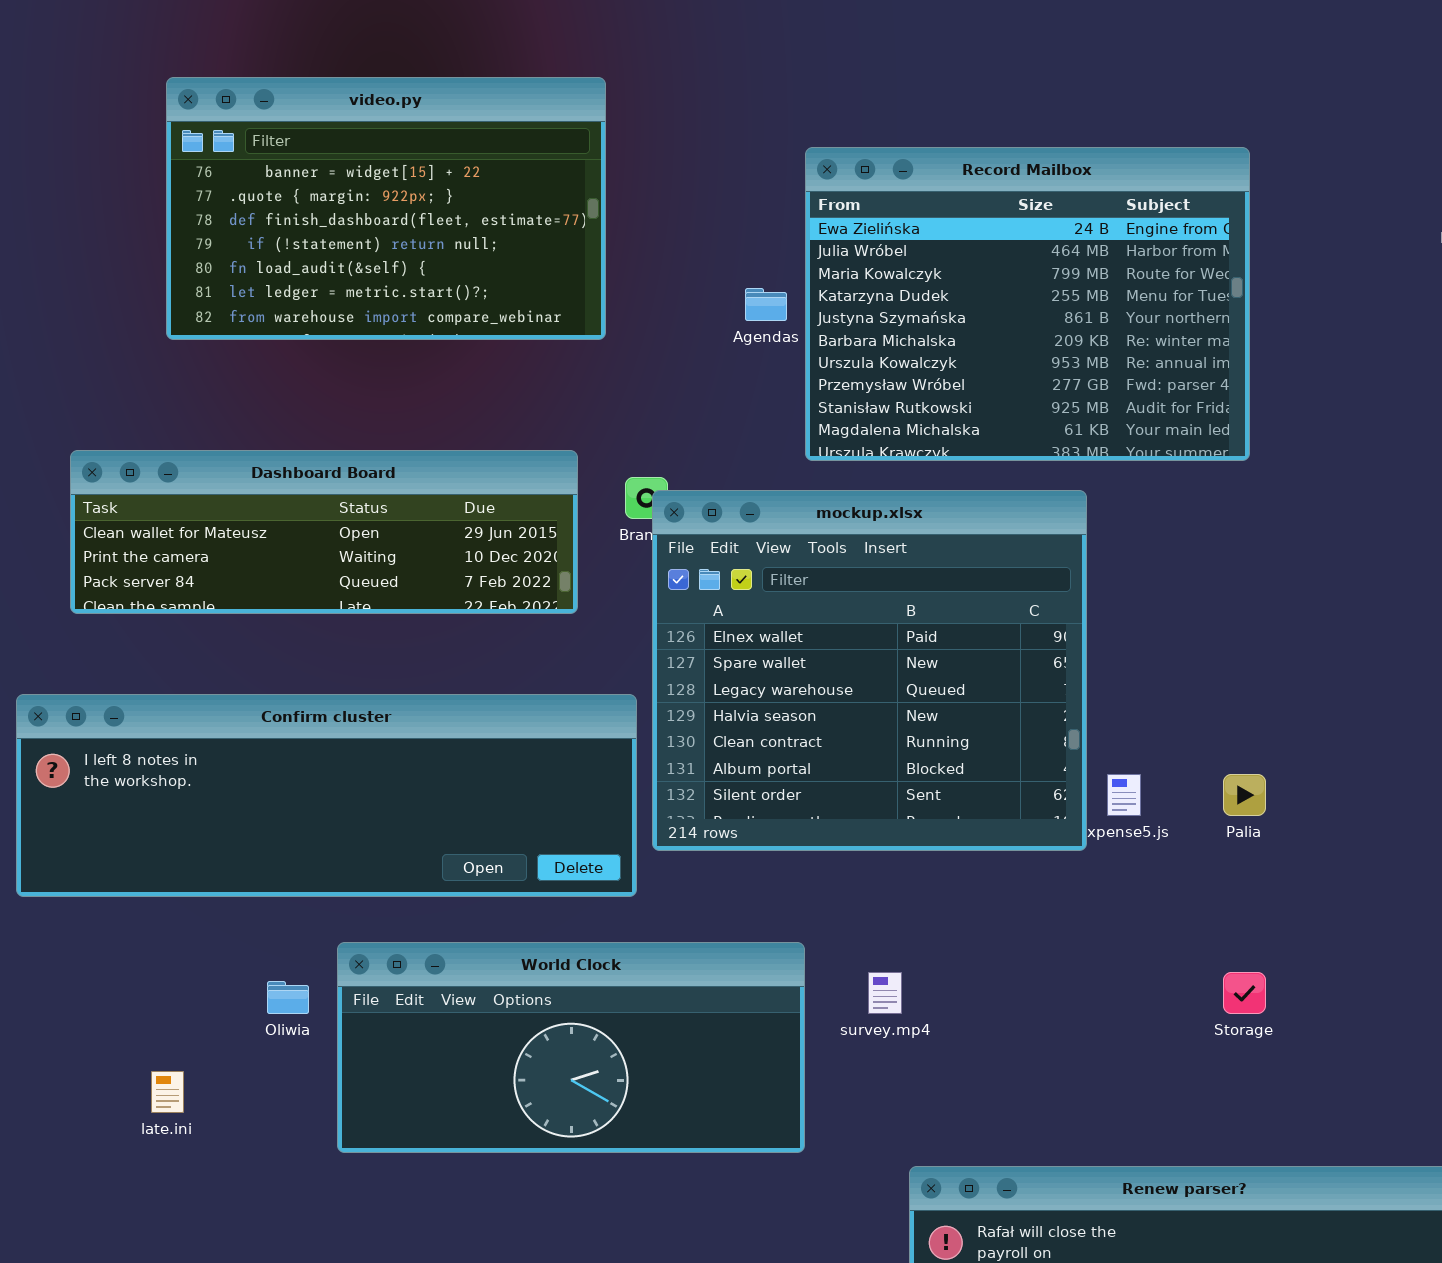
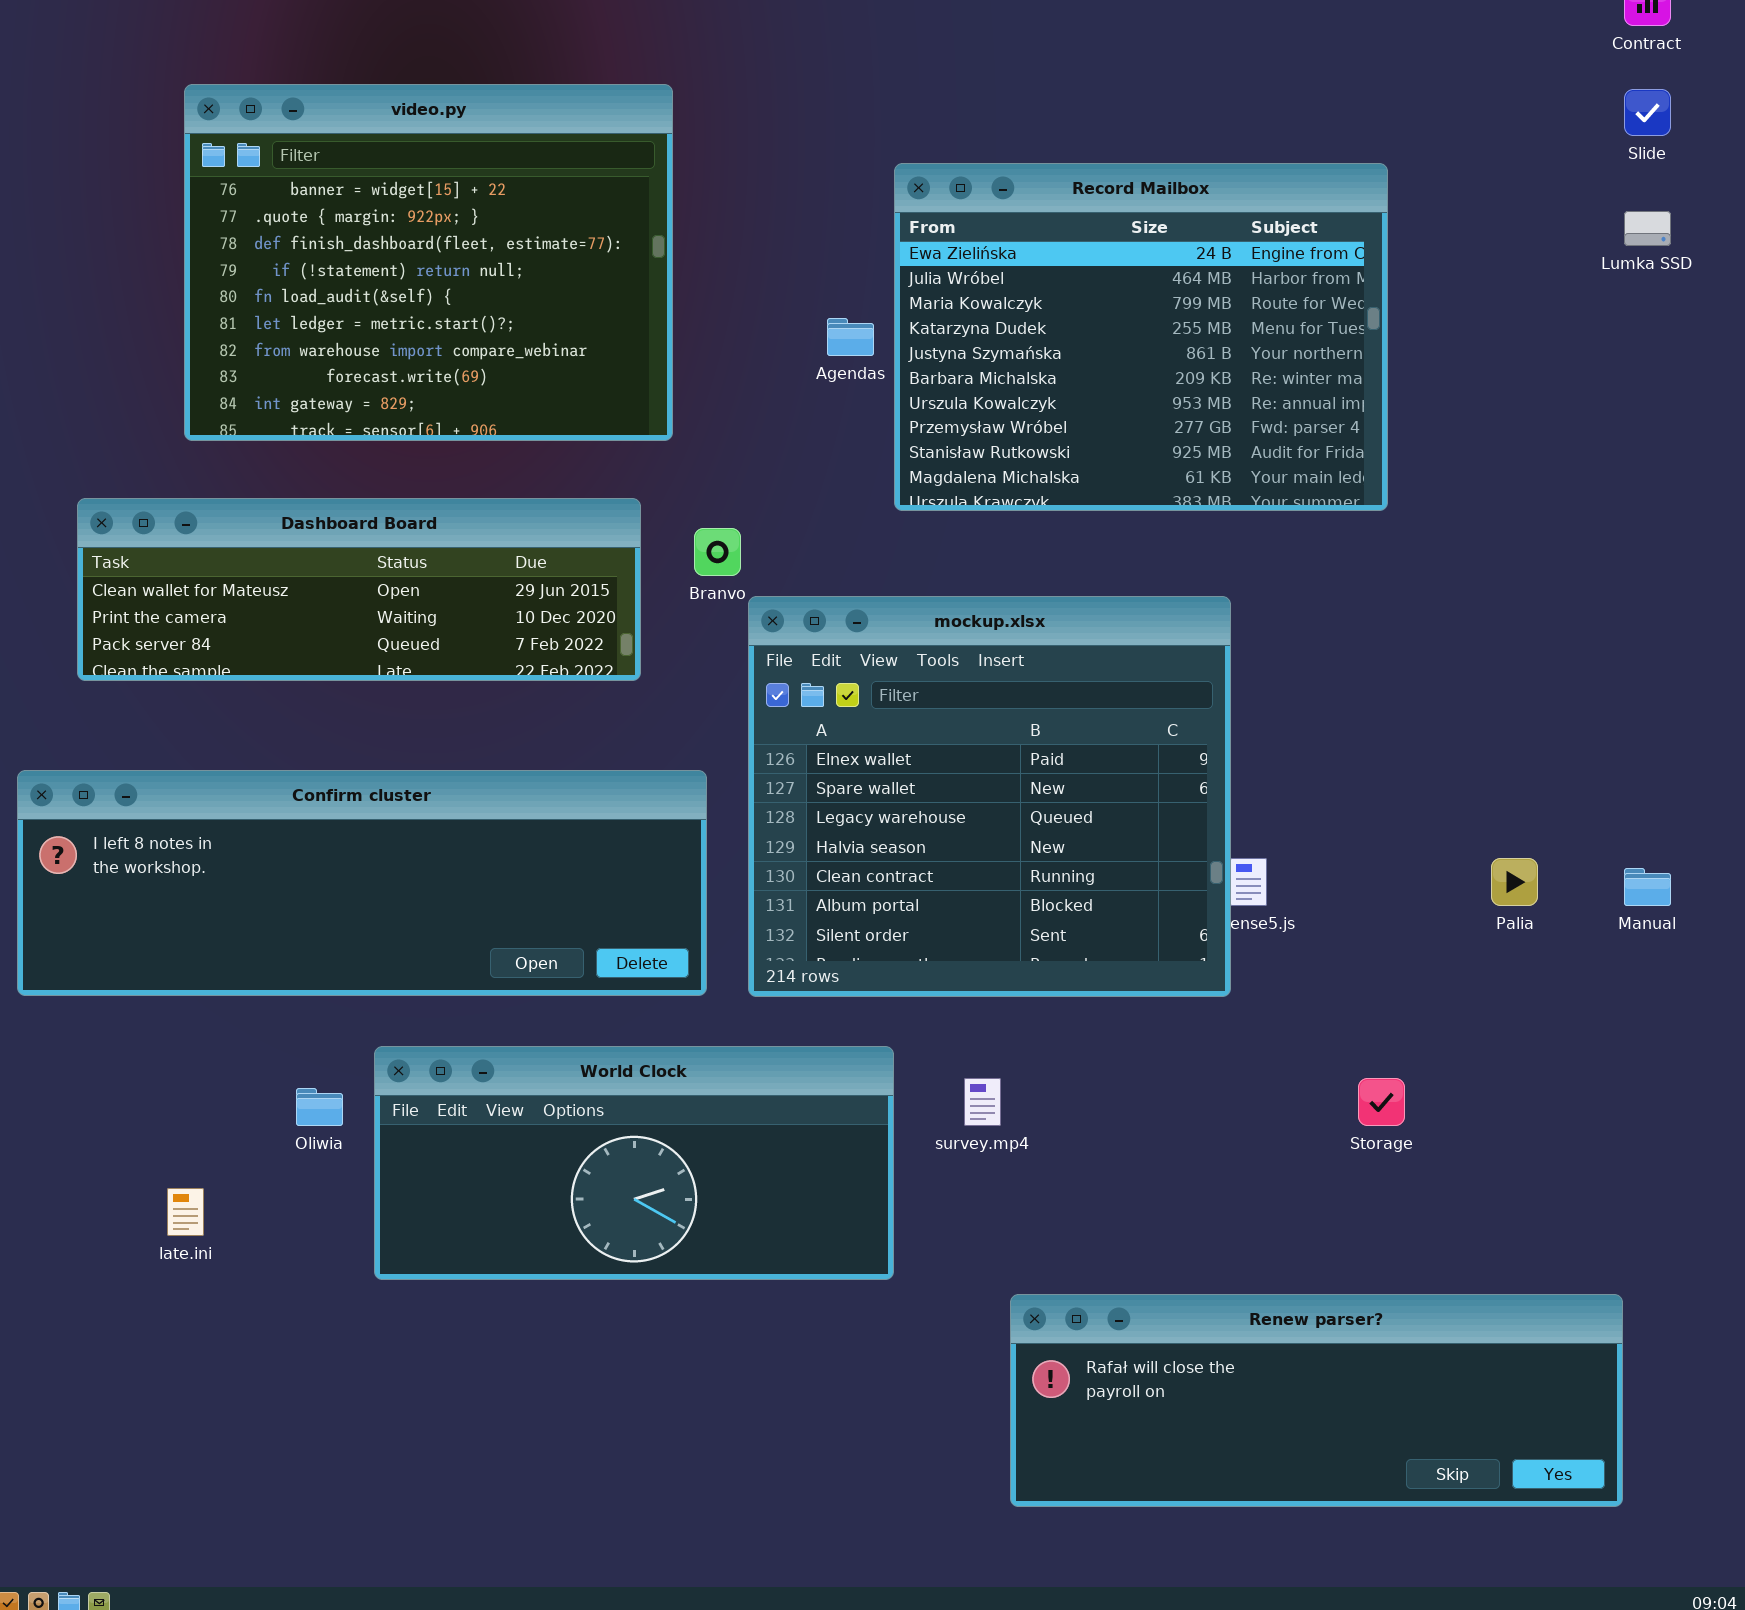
video.py: [166,77,606,340] -> [184,84,673,441], resized
mockup.xlsx: [652,490,1087,851] -> [748,596,1231,997], moved
Palia: [1223,774,1266,816] -> [1491,858,1538,906], moved

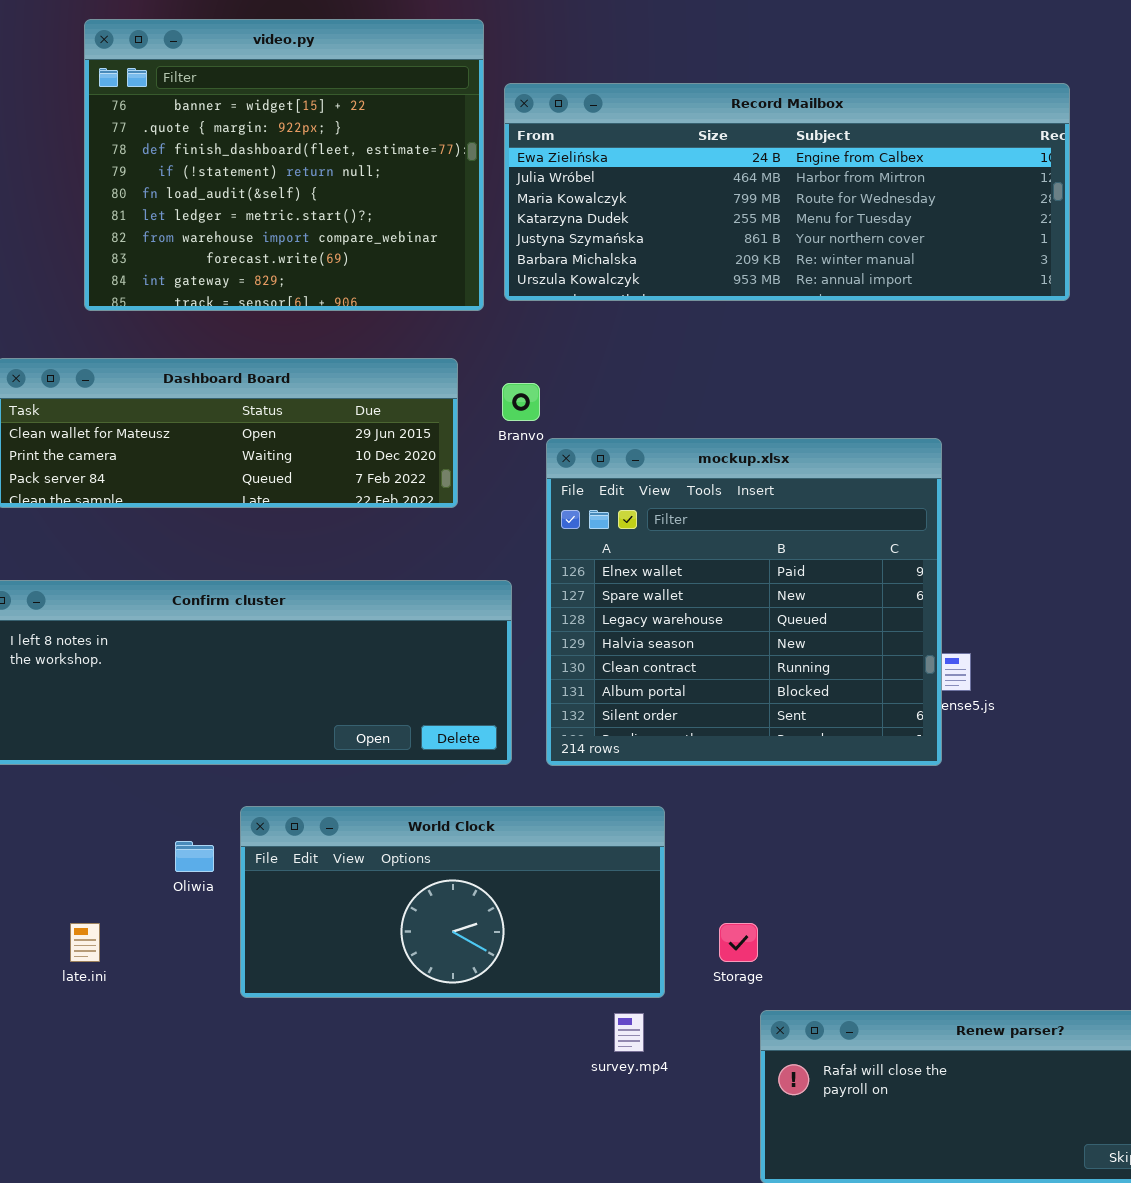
Record Mailbox: [894,163,1388,511] -> [504,83,1070,301], resized
survey.mp4: [964,1078,1001,1126] -> [614,1013,644,1052], moved
Storage: [1358,1078,1405,1126] -> [719,923,758,962], moved

